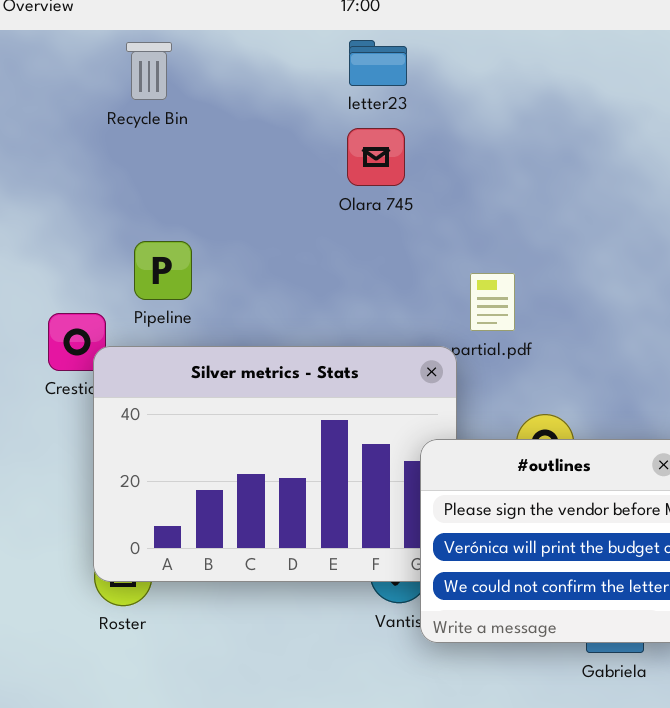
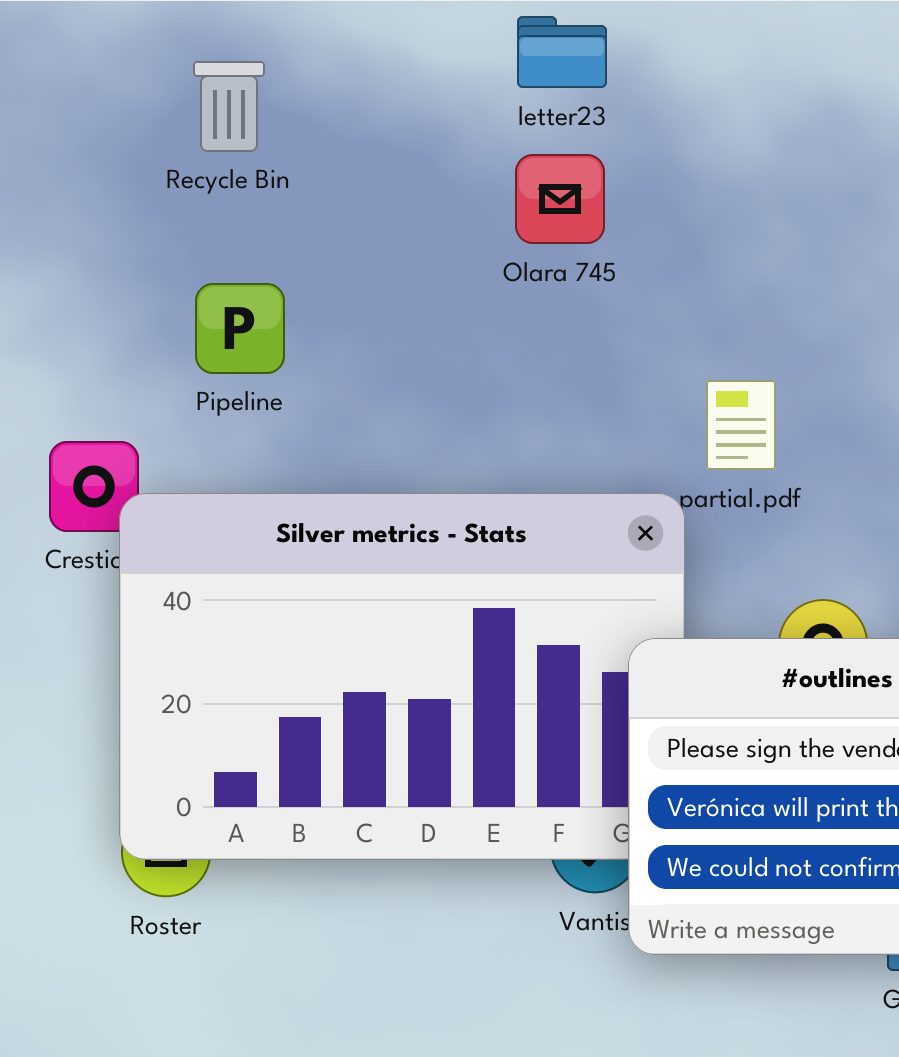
Recycle Bin: [126,42,172,100] -> [193,61,265,152], moved
Pipeline: [134,241,192,300] -> [195,283,285,374], moved

